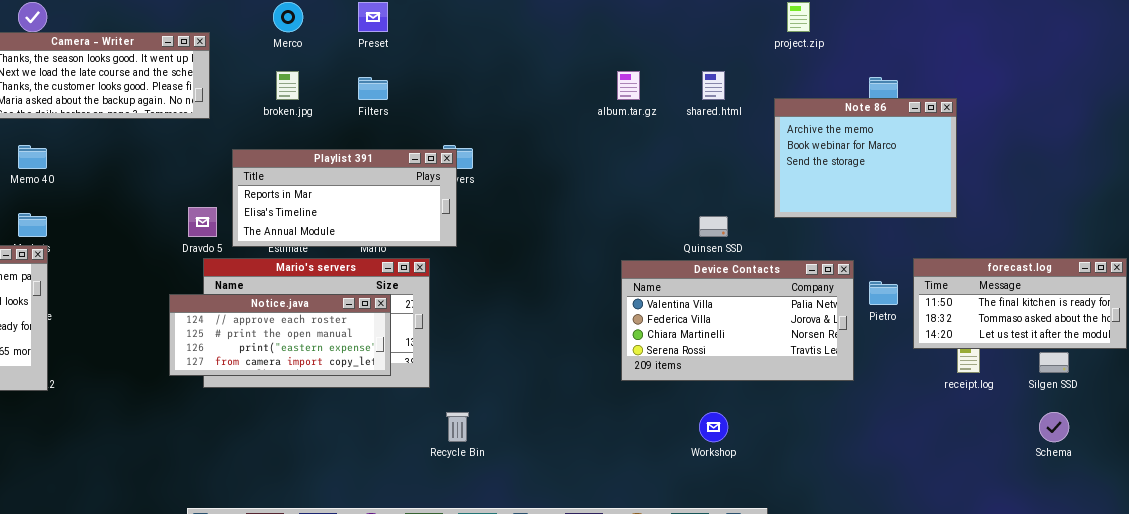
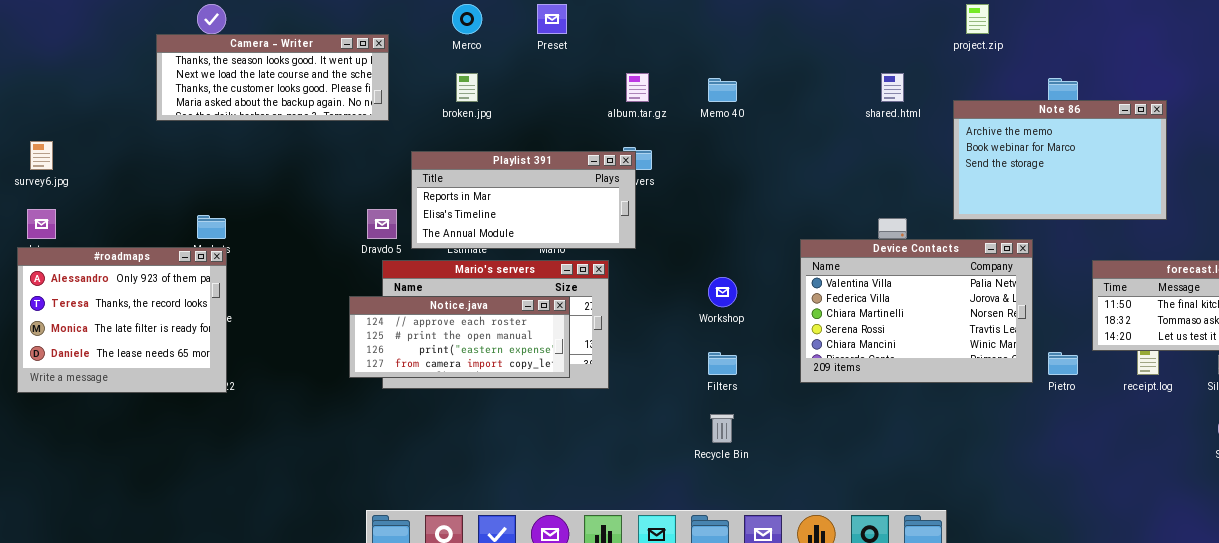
album.tar.gz: [617,71,640,100] -> [626,73,649,102], moved
Filters: [358,77,388,100] -> [708,352,737,375], moved
Note 86: [774,98,957,218] -> [953,100,1167,220], resized
Memo 40: [18,145,47,169] -> [708,78,737,102], moved
Device Contacts: [621,260,854,381] -> [800,239,1033,383], resized
Pietro: [869,281,898,305] -> [1048,352,1078,375], moved
Recycle Bin: [446,412,469,442] -> [710,414,734,443], moved
Workshop: [699,412,728,442] -> [708,277,737,307], moved

